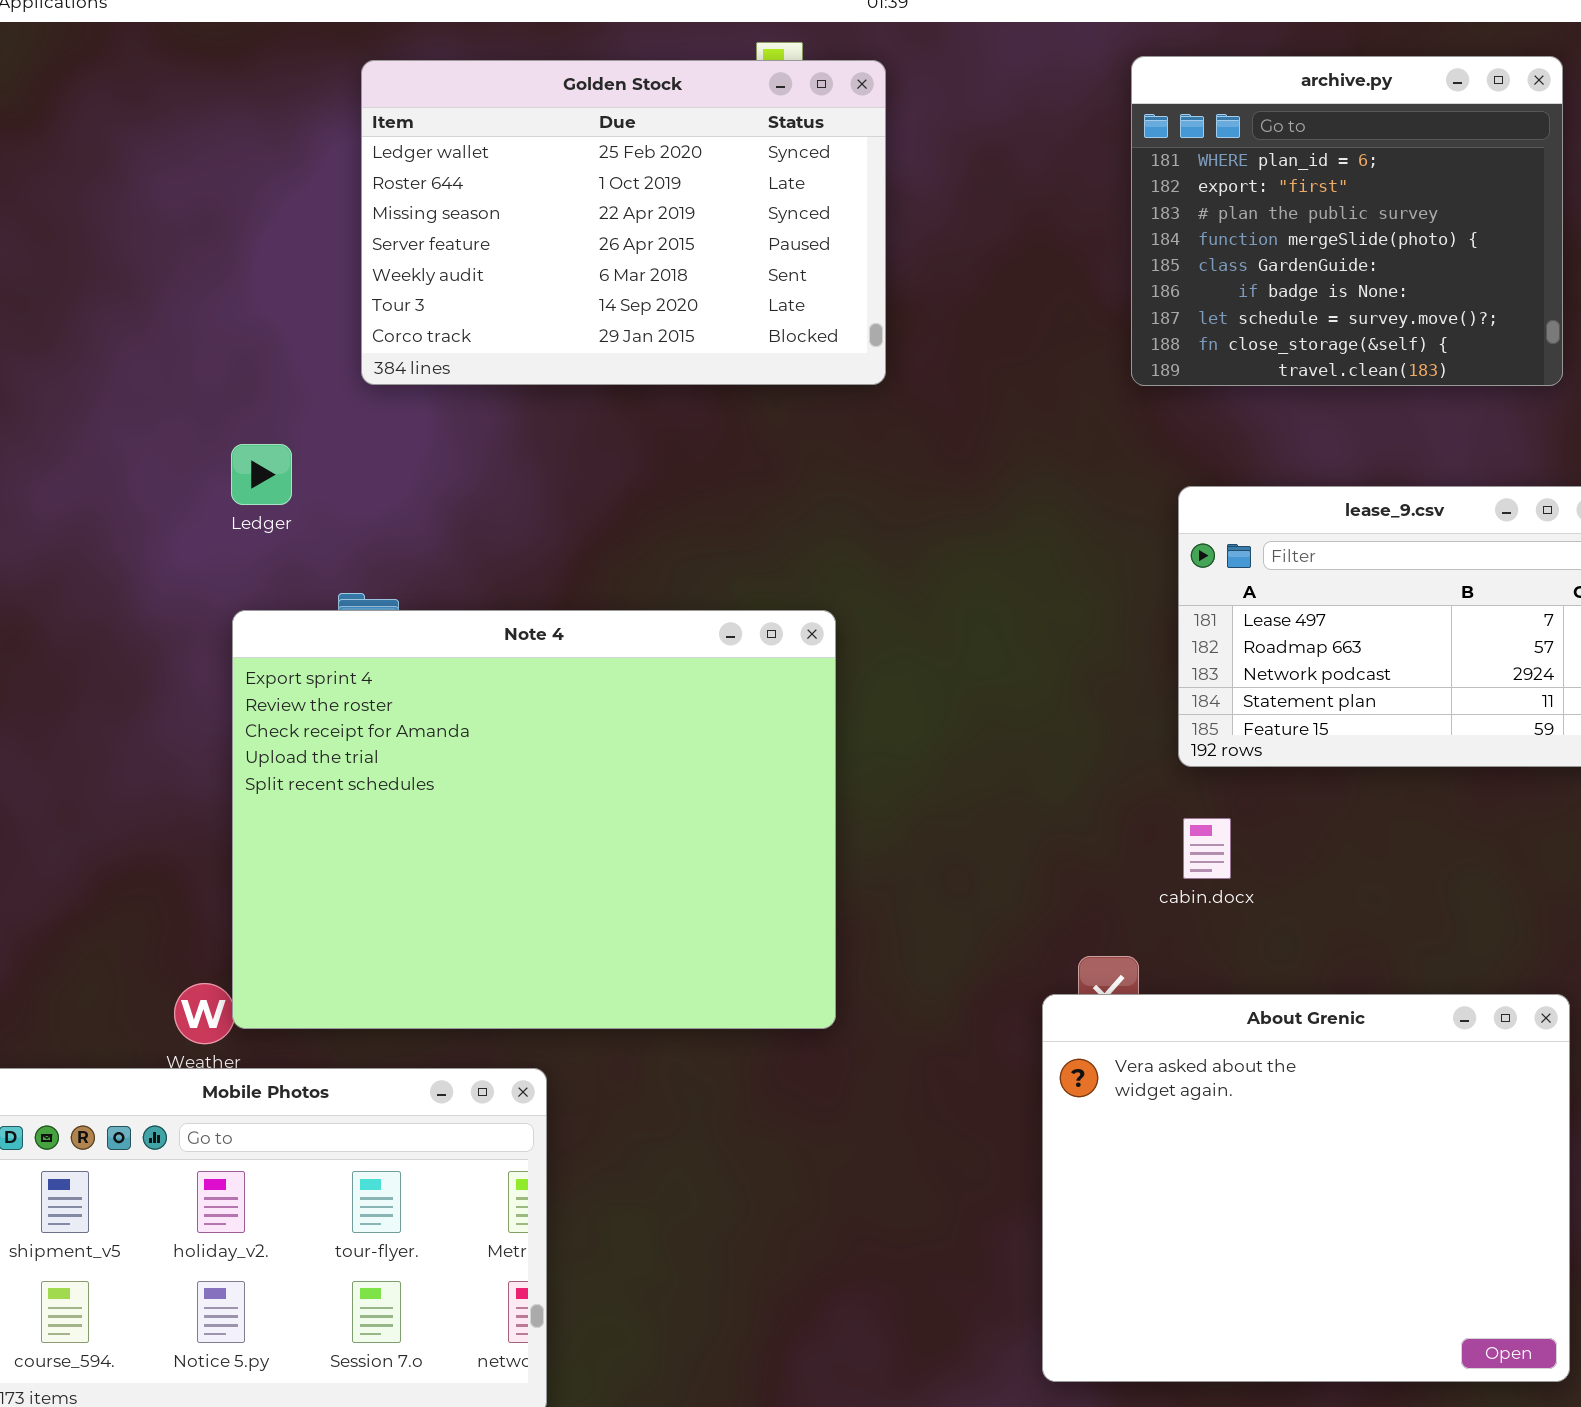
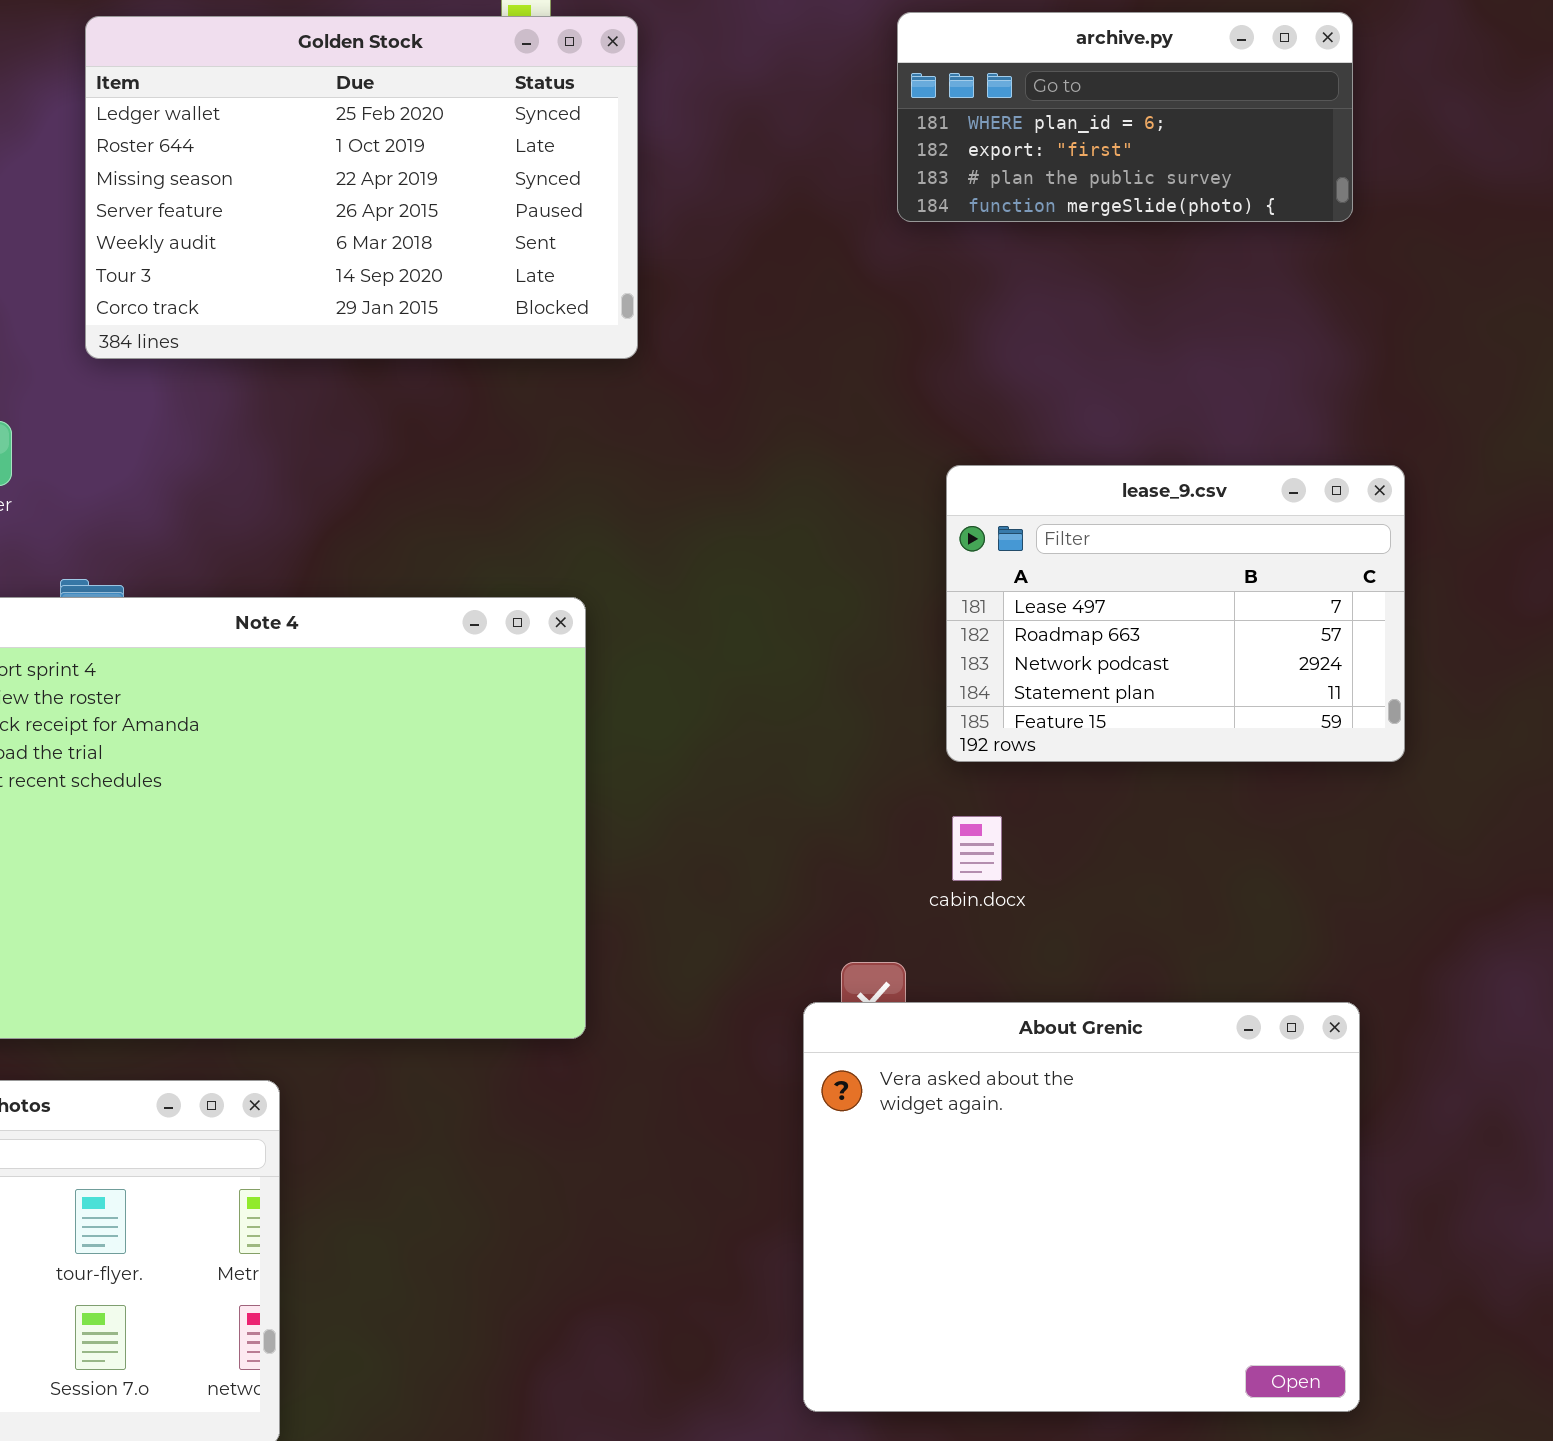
archive.py: [1131,56,1563,386] -> [897,12,1353,222], resized

